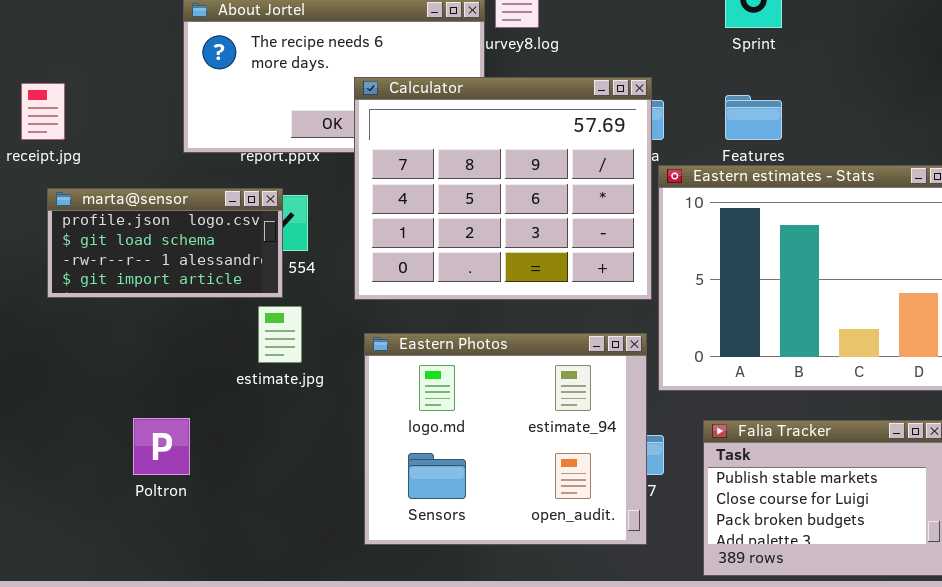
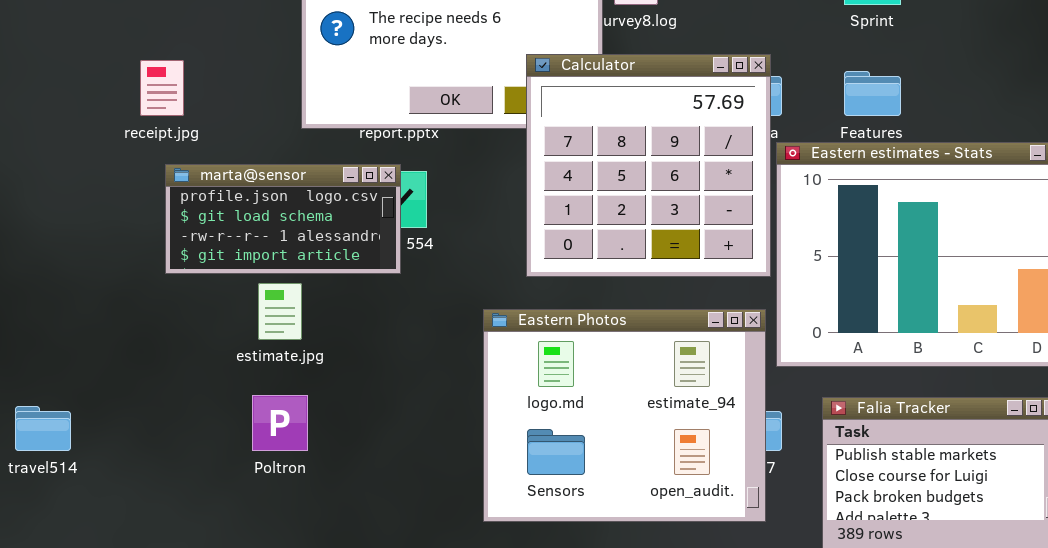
Calculator: [354,77,652,300] -> [526,54,771,277], resized
estimate.jpg: [258,306,302,363] -> [258,283,302,340], moved

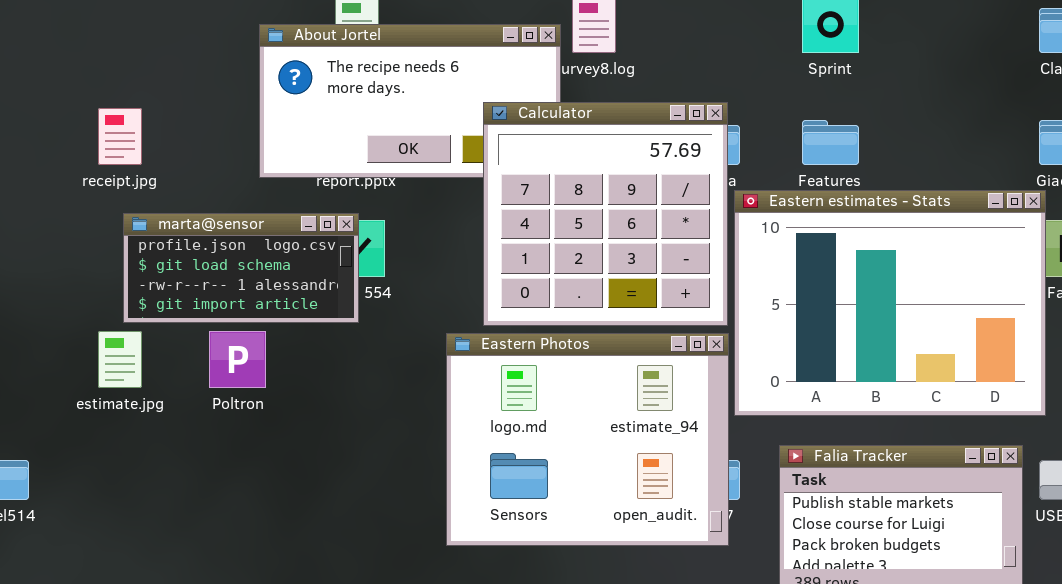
estimate.jpg: [258,283,302,340] -> [98,331,142,388], moved
Eastern Photos: [483,309,766,522] -> [446,333,729,546], moved
Poltron: [252,395,308,451] -> [209,331,266,388], moved

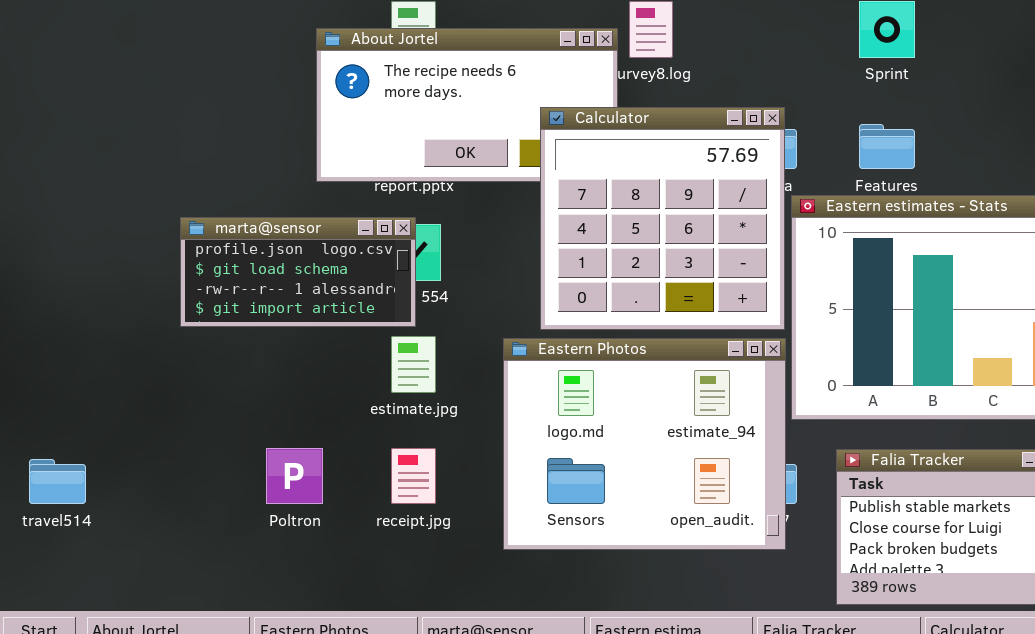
receipt.jpg: [98,108,142,165] -> [391,448,436,504], moved
estimate.jpg: [98,331,142,388] -> [391,336,436,393], moved
Poltron: [209,331,266,388] -> [266,448,323,504], moved

